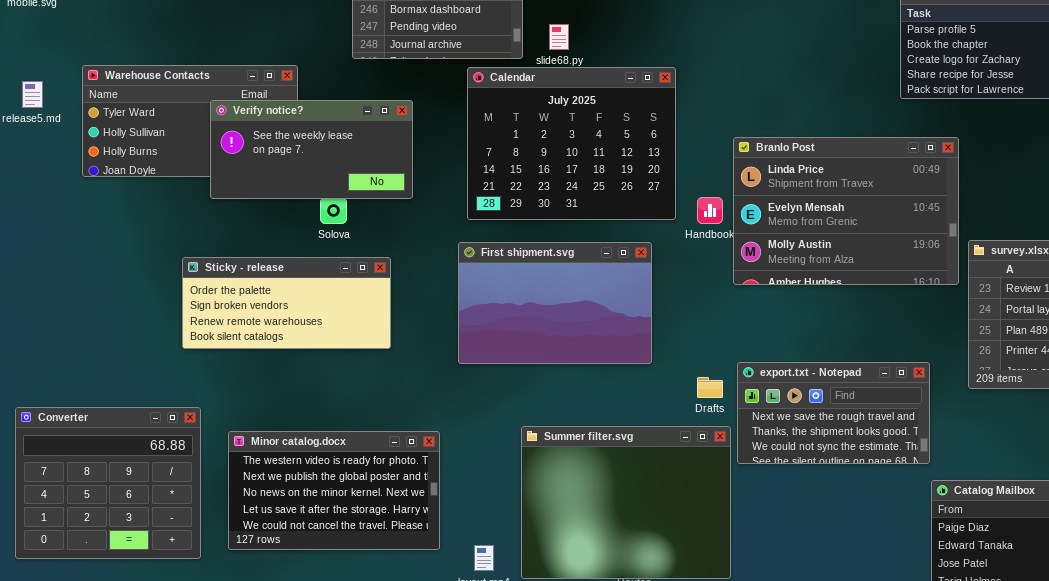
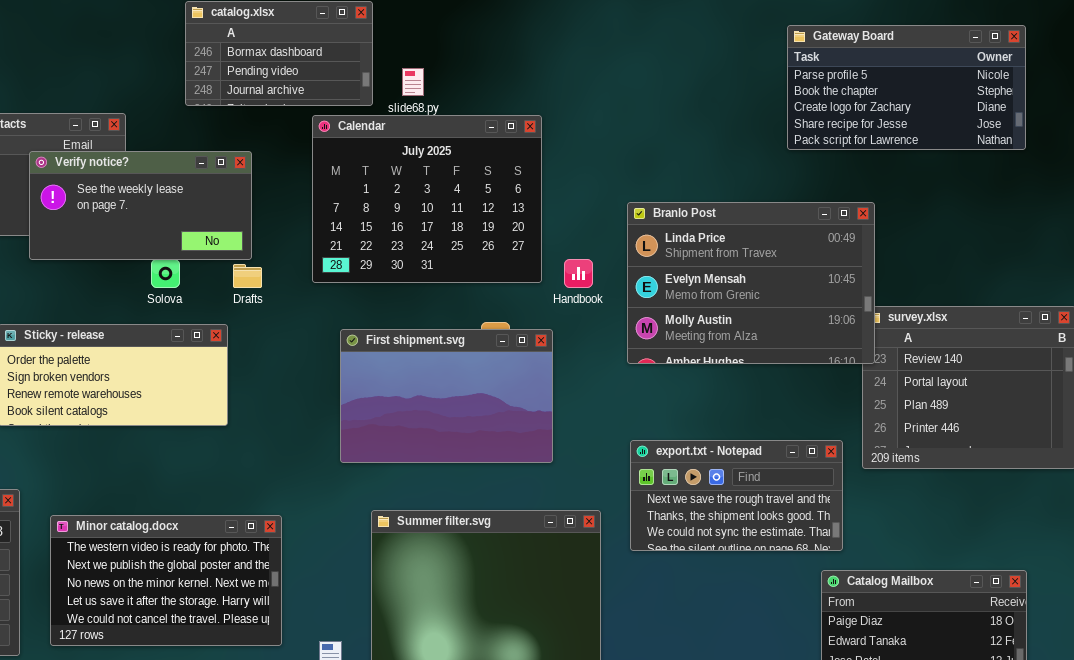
Branlo Post: [733,137,959,285] -> [627,202,875,364], moved
First shipment.svg: [458,242,652,364] -> [340,329,553,463], moved
export.txt - Notepad: [737,362,930,464] -> [630,440,843,551], moved
Drafts: [697,377,723,398] -> [233,264,262,288], moved

